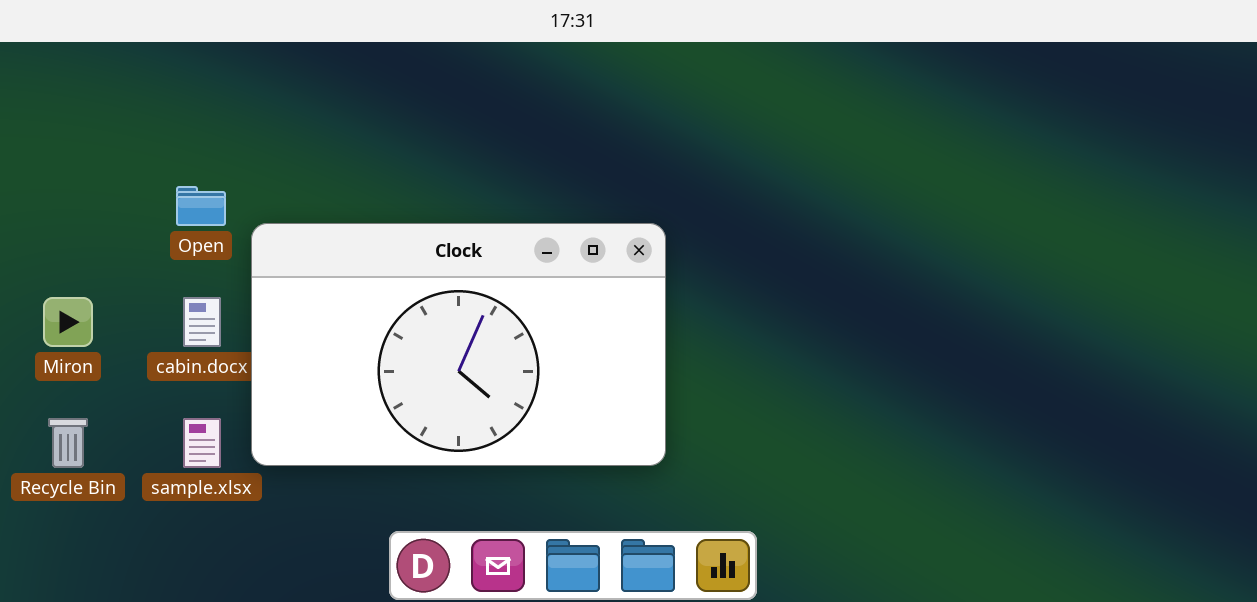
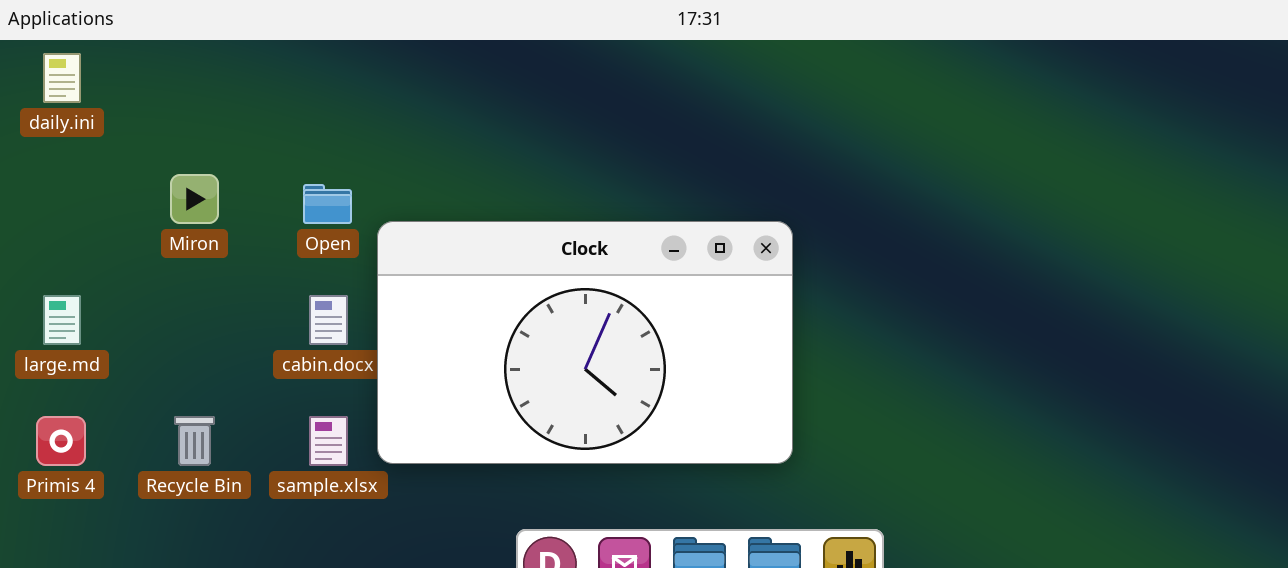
Miron: [43,297,93,347] -> [170,174,219,224], moved

